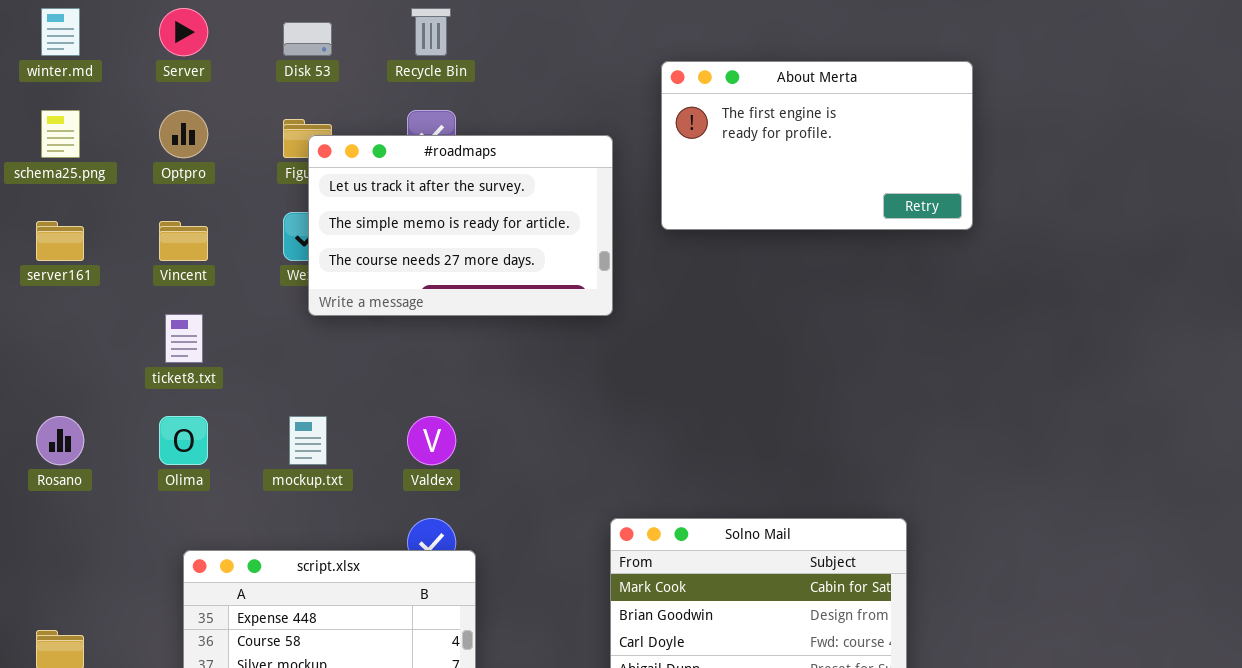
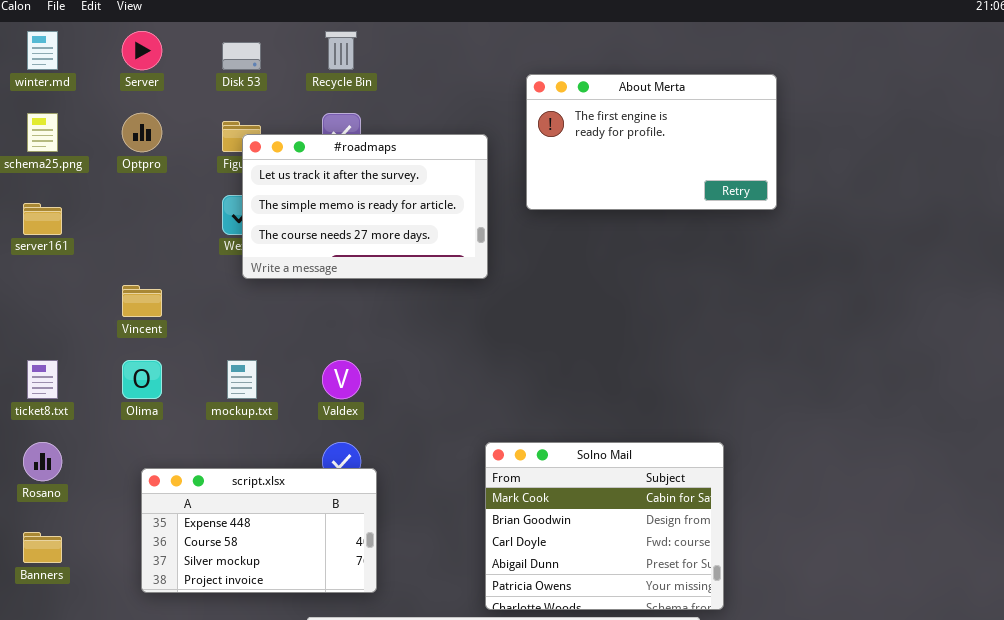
Vincent: [159,221,208,261] -> [122,285,162,317], moved
ticket8.txt: [165,314,203,363] -> [27,360,58,399], moved
Rosano: [36,416,84,465] -> [23,442,62,481], moved

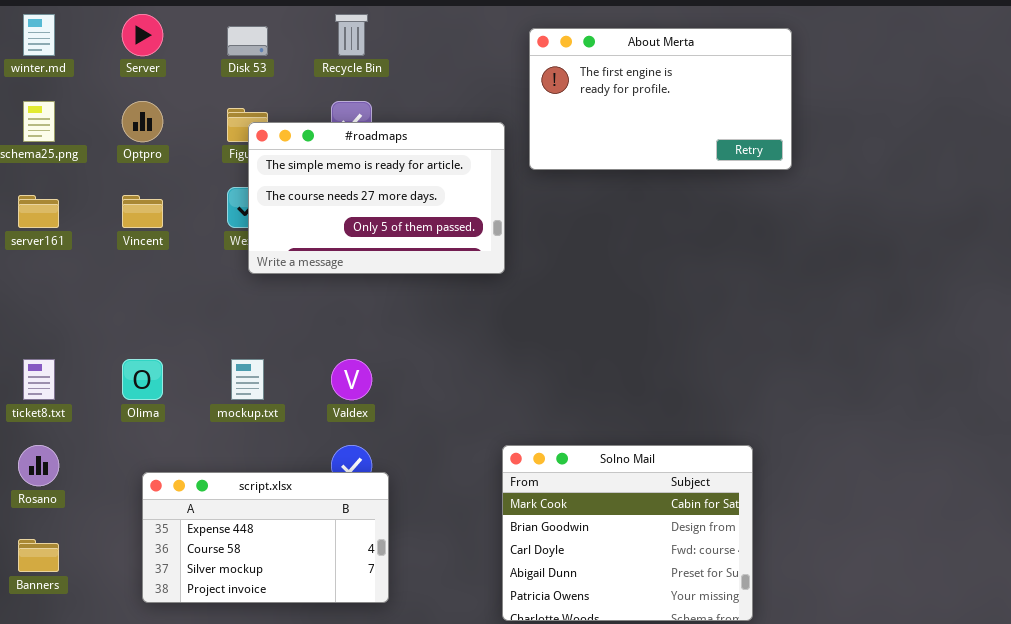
About Merta: [526,74,777,210] -> [529,28,792,170], moved
#roadmaps: [242,134,488,279] -> [248,122,505,274], scrolled down 1 row
Vincent: [122,285,162,317] -> [122,195,163,228], moved

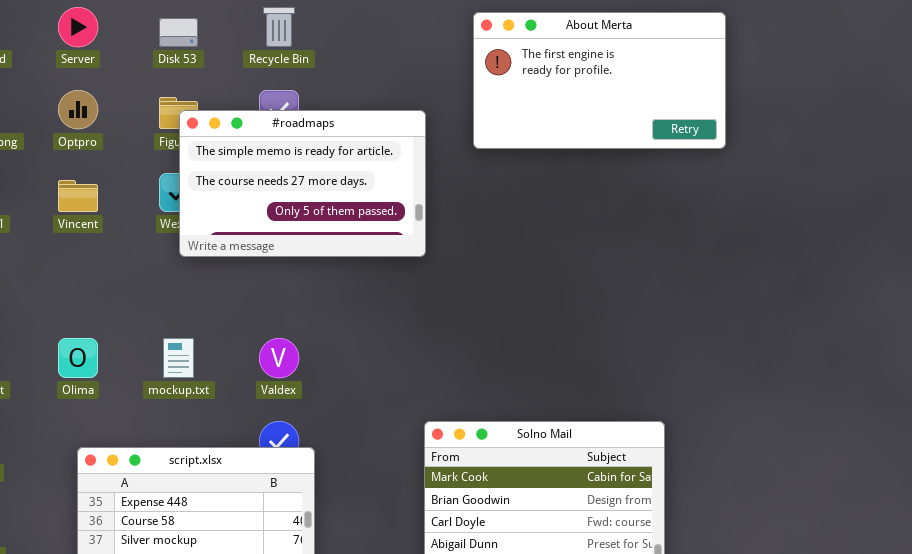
About Merta: [529,28,792,170] -> [473,12,726,149], moved

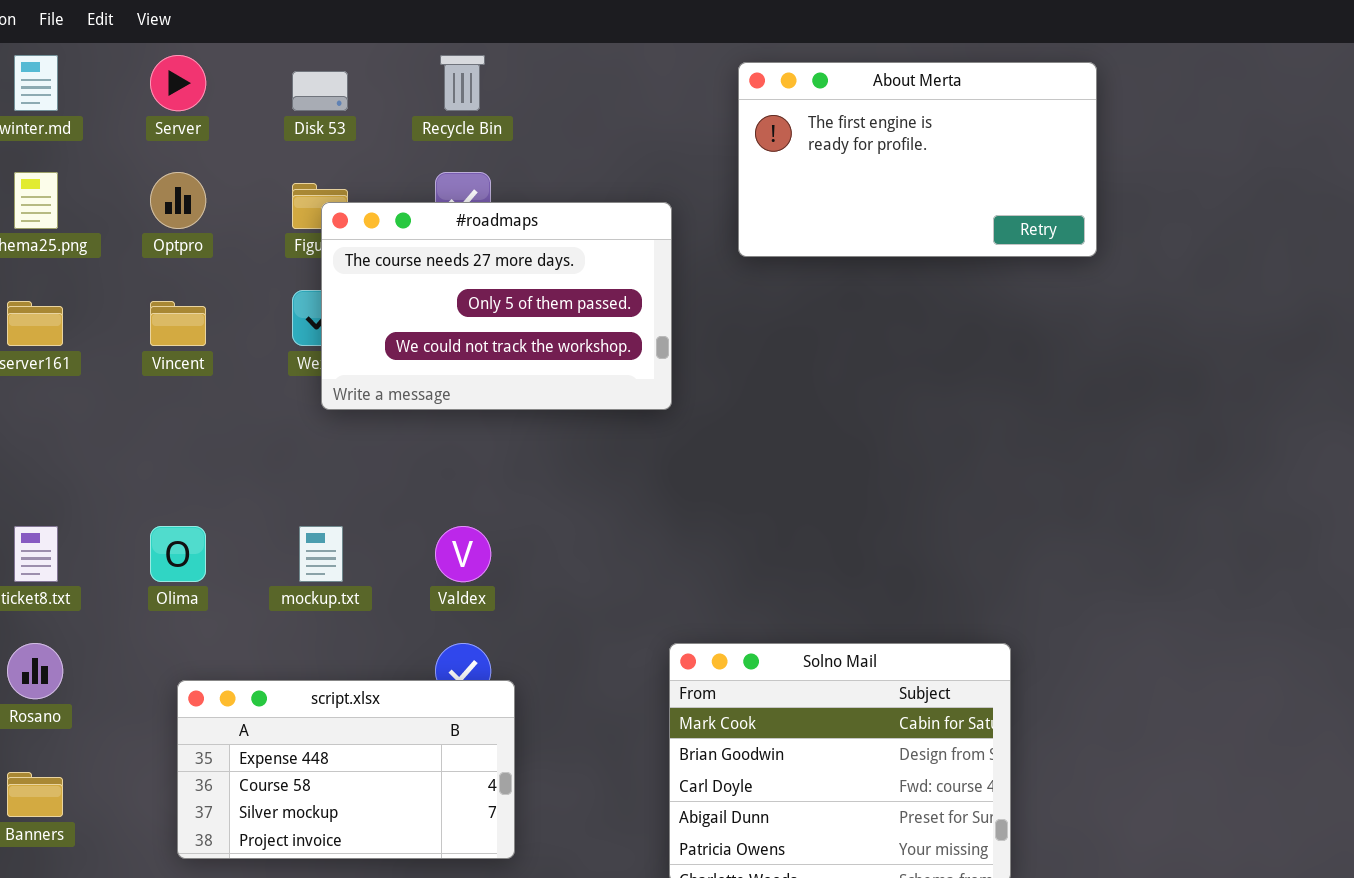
#roadmaps: [179,110,426,257] -> [321,202,672,410], scrolled down 1 row

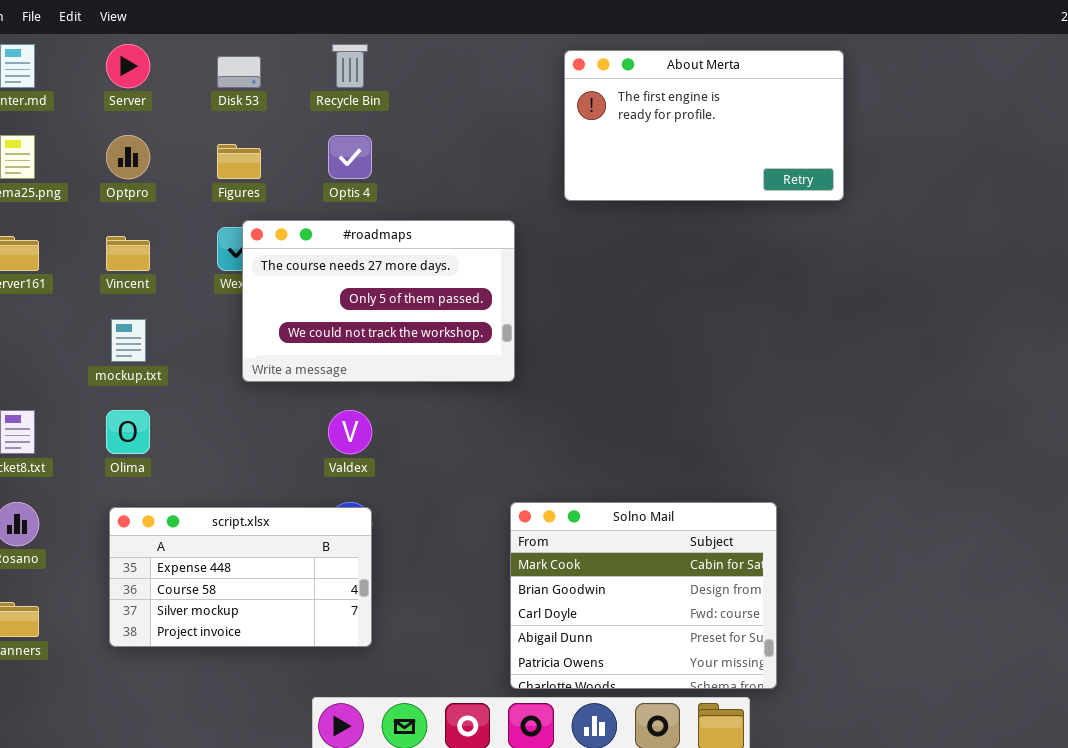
#roadmaps: [321,202,672,410] -> [242,220,515,382], moved
mockup.txt: [299,526,343,582] -> [111,319,146,362], moved
script.xlsx: [177,680,515,859] -> [109,507,372,647], moved

